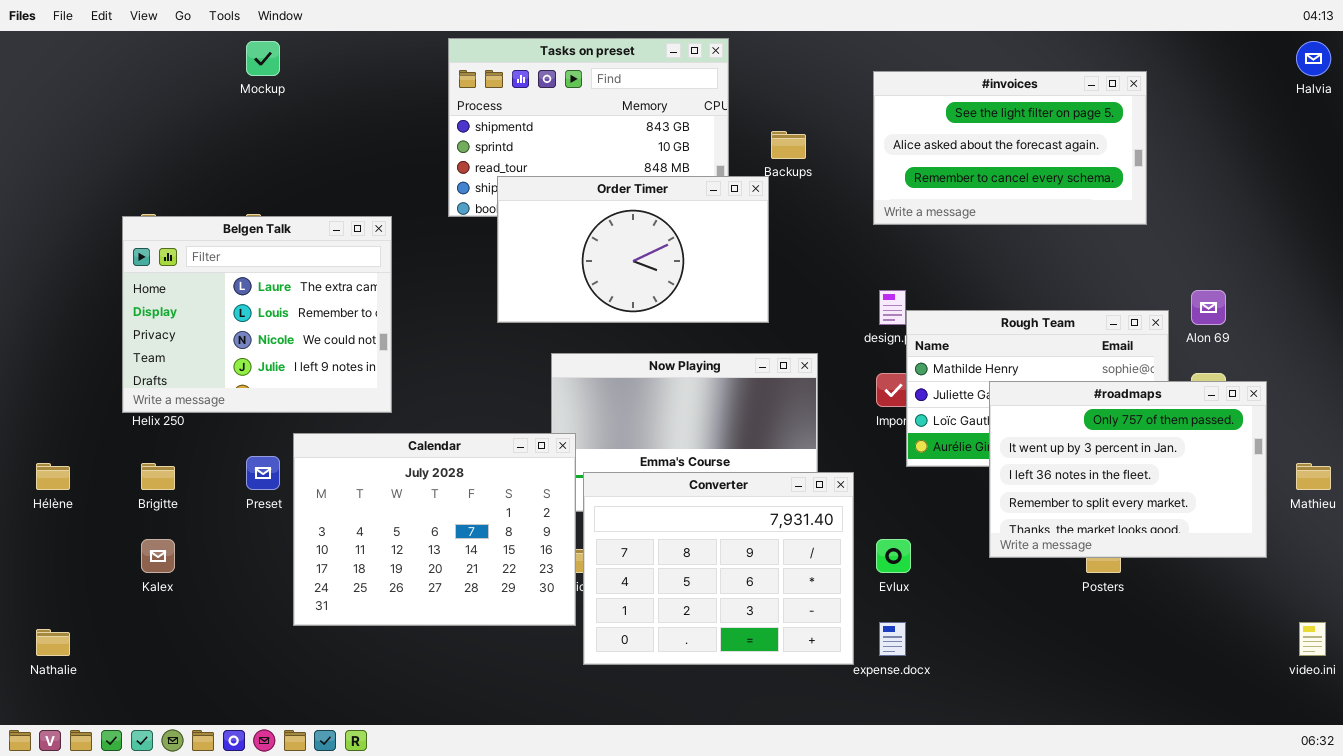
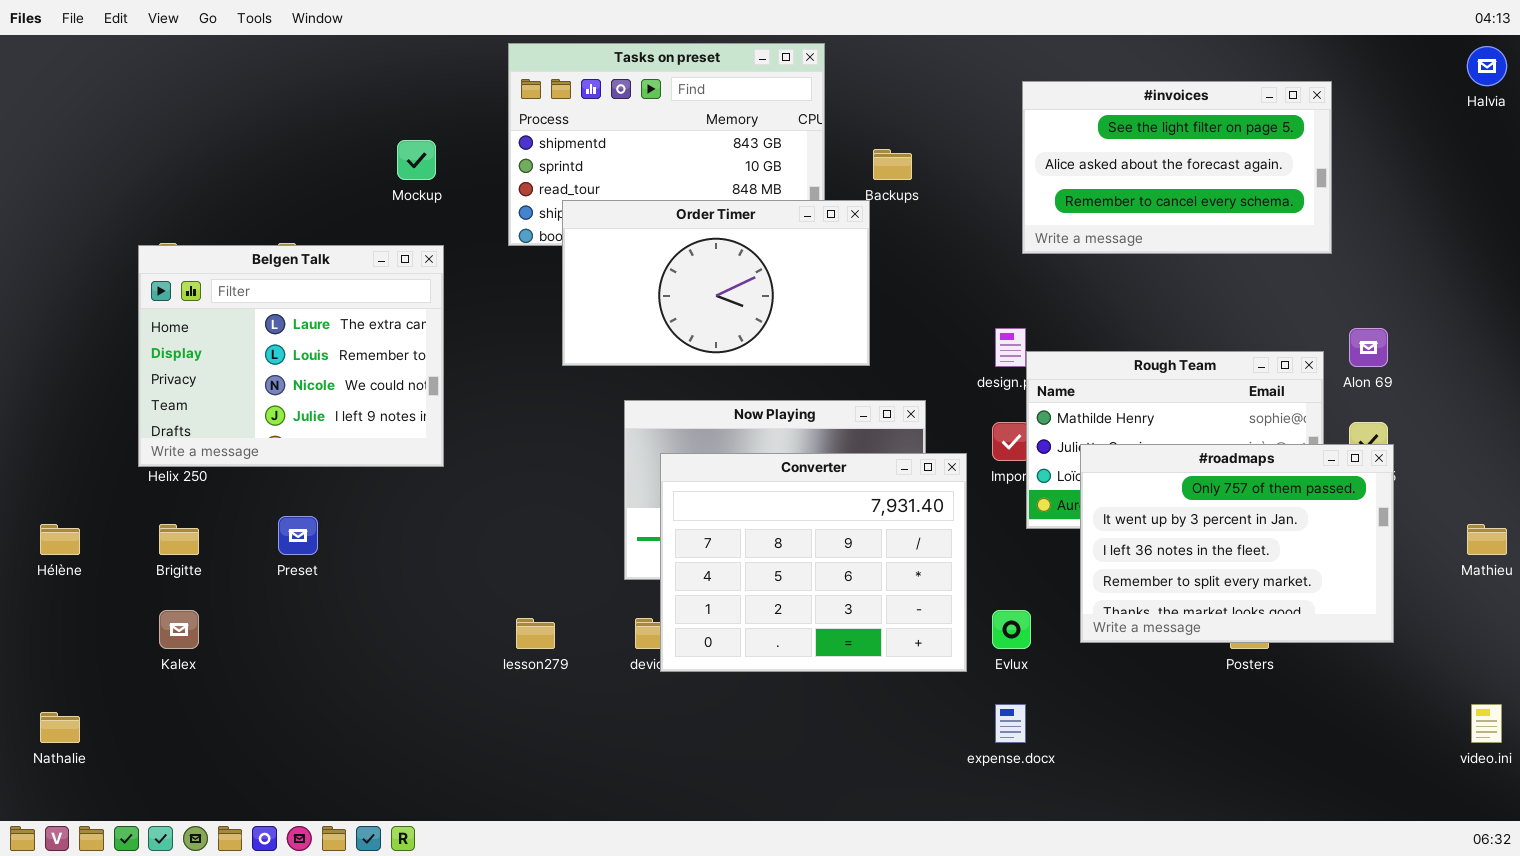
Mockup: [246,41,280,76] -> [397,140,436,180], moved
#invoices: [873,71,1147,225] -> [1022,81,1332,254], moved
#roadmaps: [989,381,1267,558] -> [1080,444,1394,643], moved
Calendar: [293,433,576,626] -> none, closed
Converter: [583,472,854,665] -> [660,453,967,672], moved

